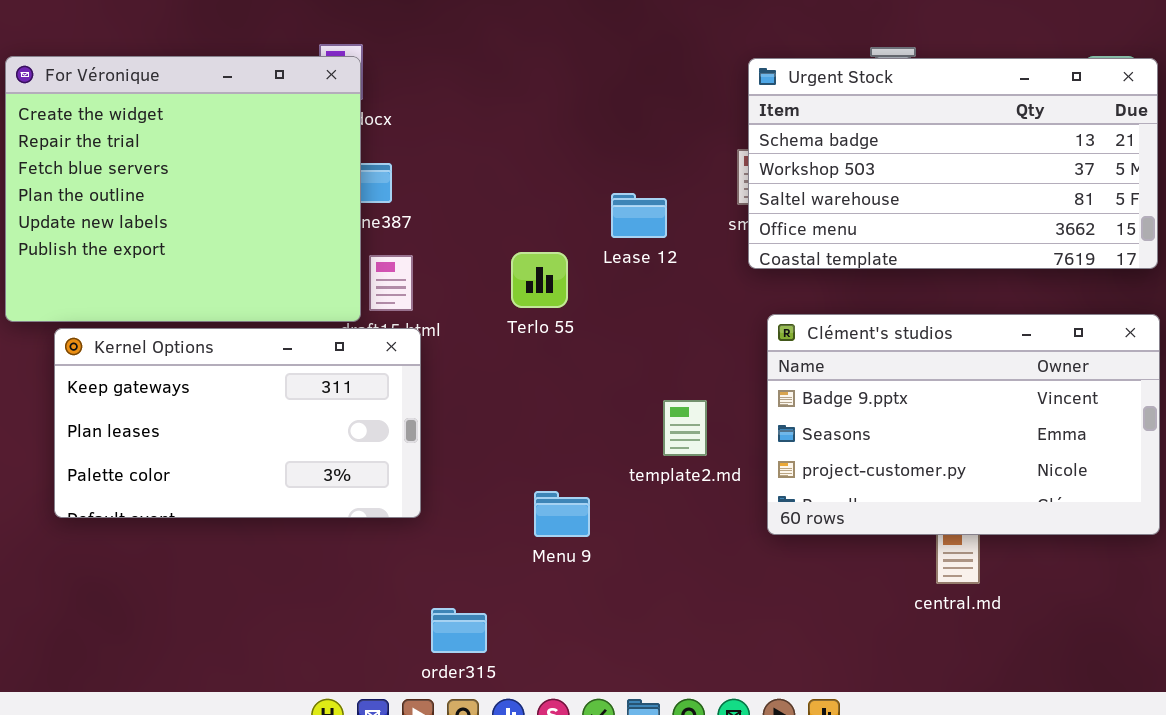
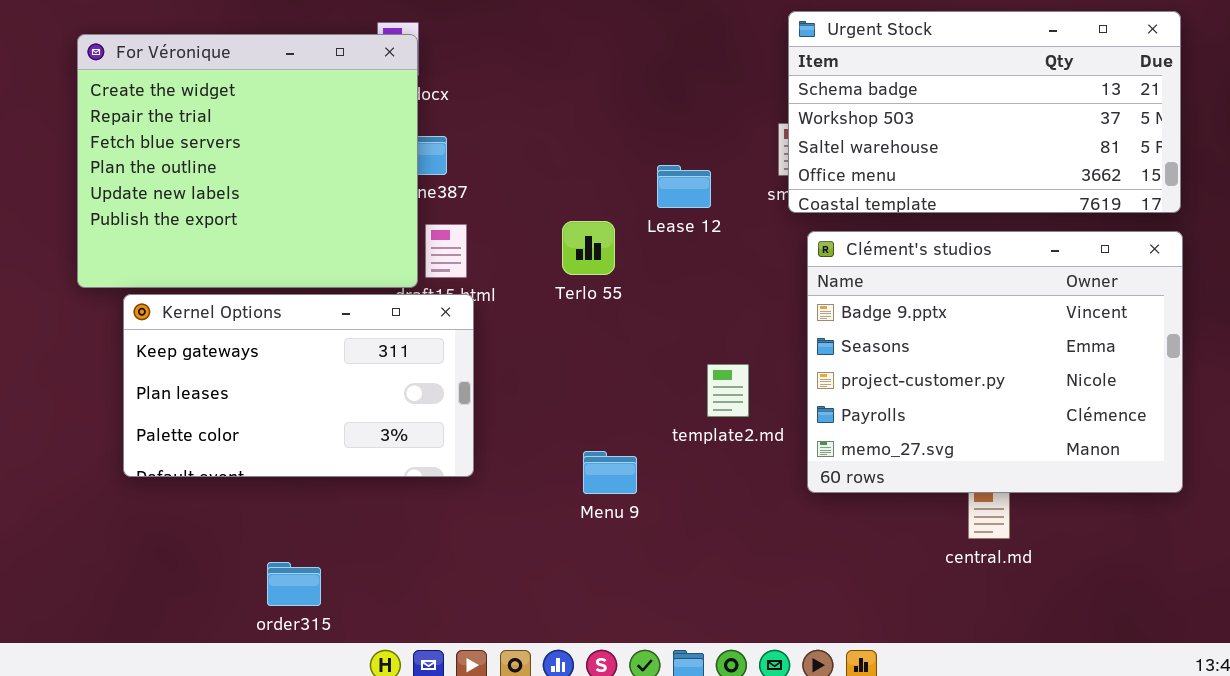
Urgent Stock: [748,58,1158,269] -> [788,11,1181,213], moved
Clément's studios: [767,314,1160,535] -> [807,231,1183,493], resized
order315: [431,608,487,653] -> [267,562,321,606], moved

